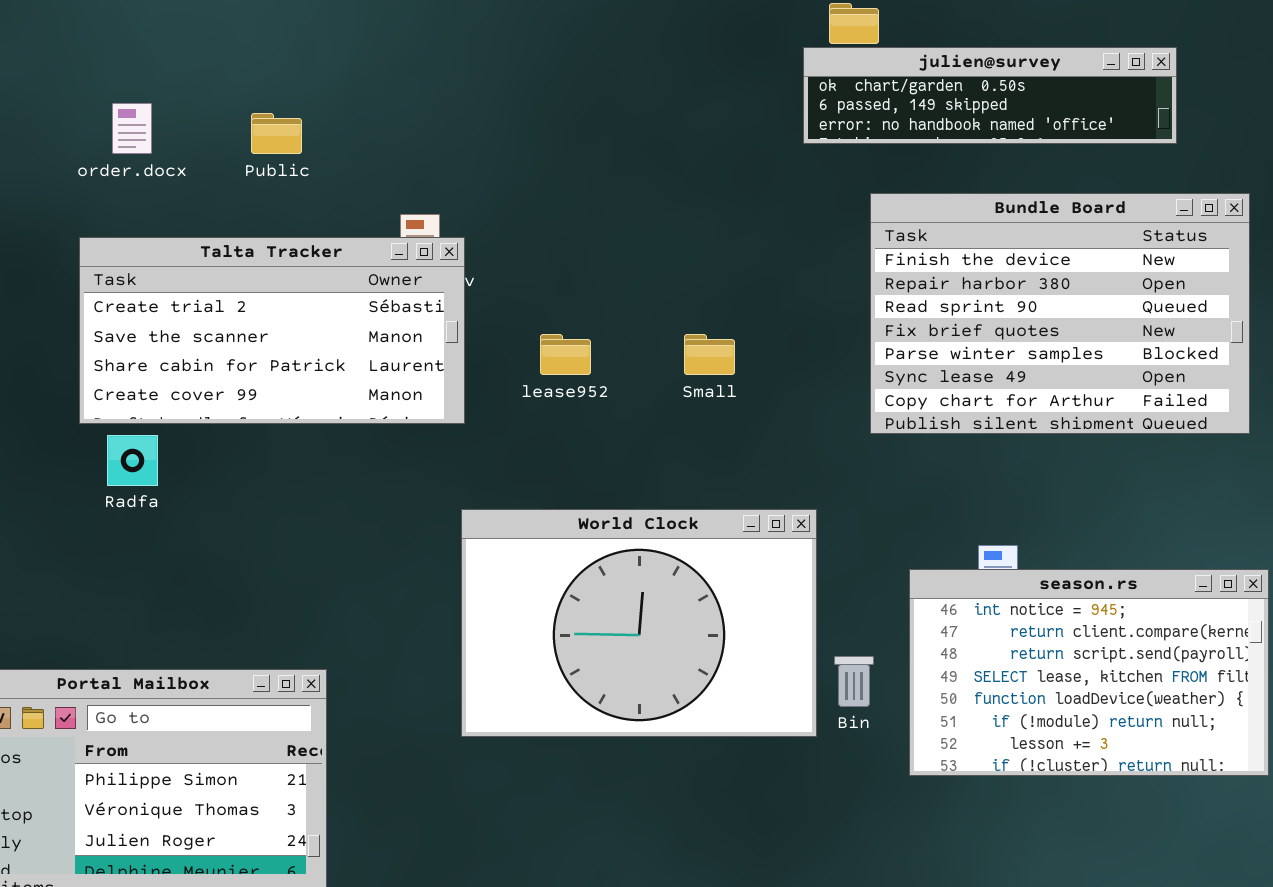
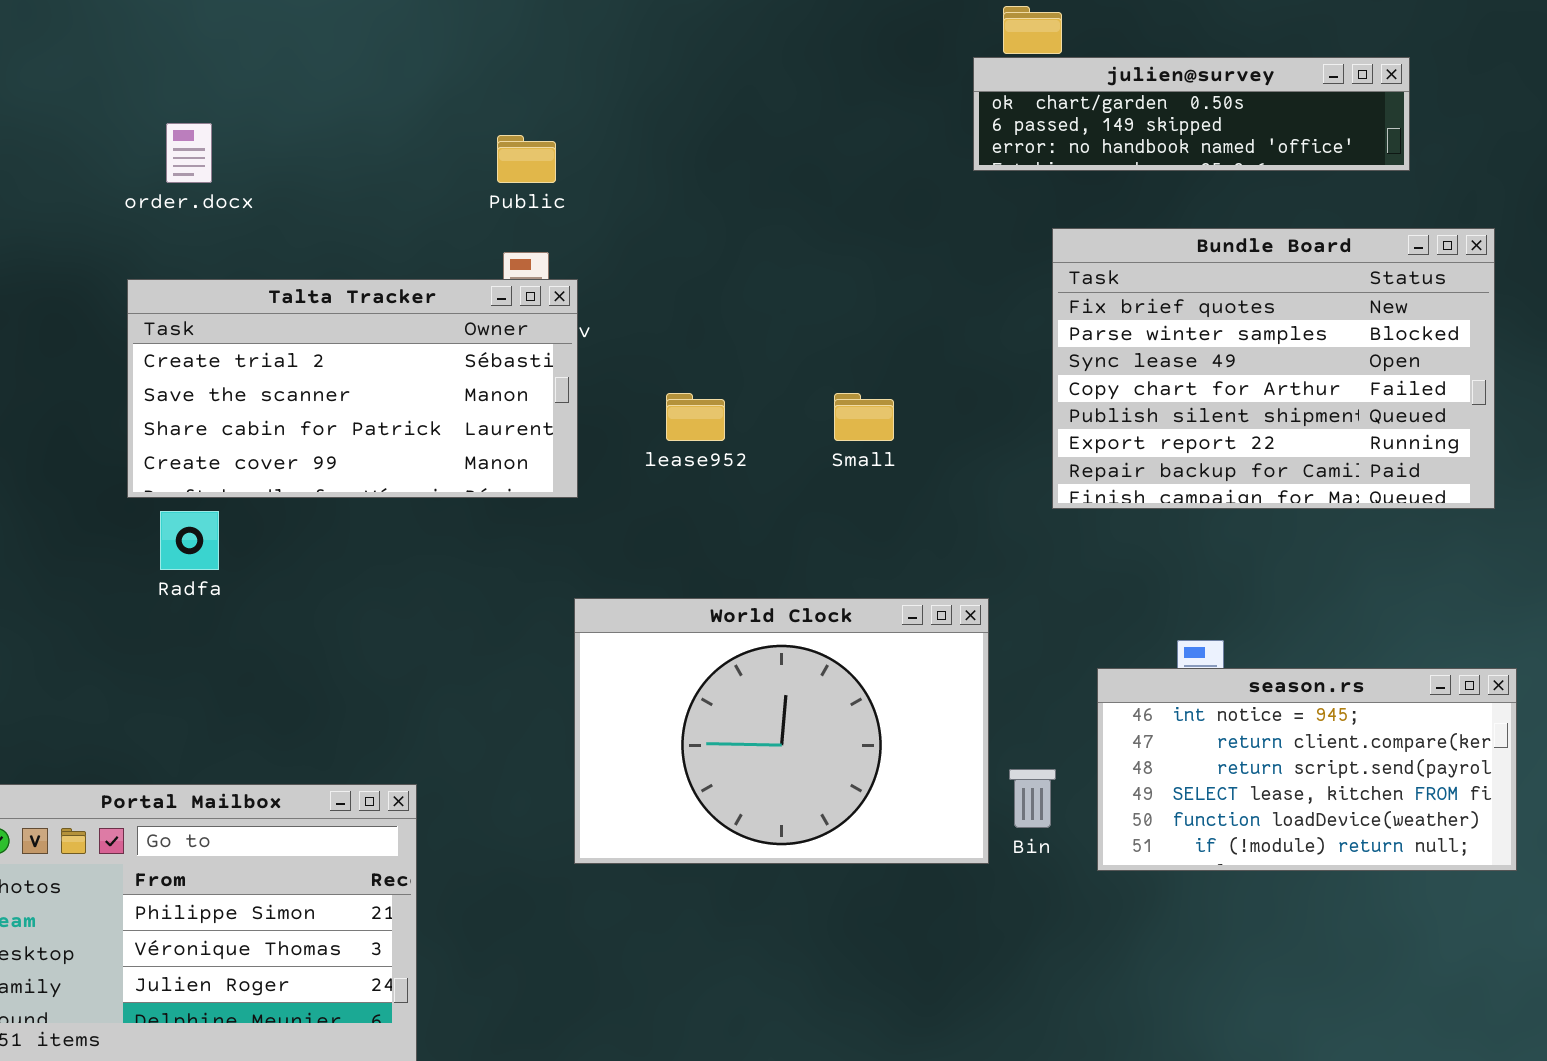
Public: [251,113,302,154] -> [497,135,556,183], moved
Bundle Board: [870,193,1250,434] -> [1052,228,1495,509], scrolled down 3 rows
season.rs: [909,569,1269,776] -> [1097,668,1517,871], resized

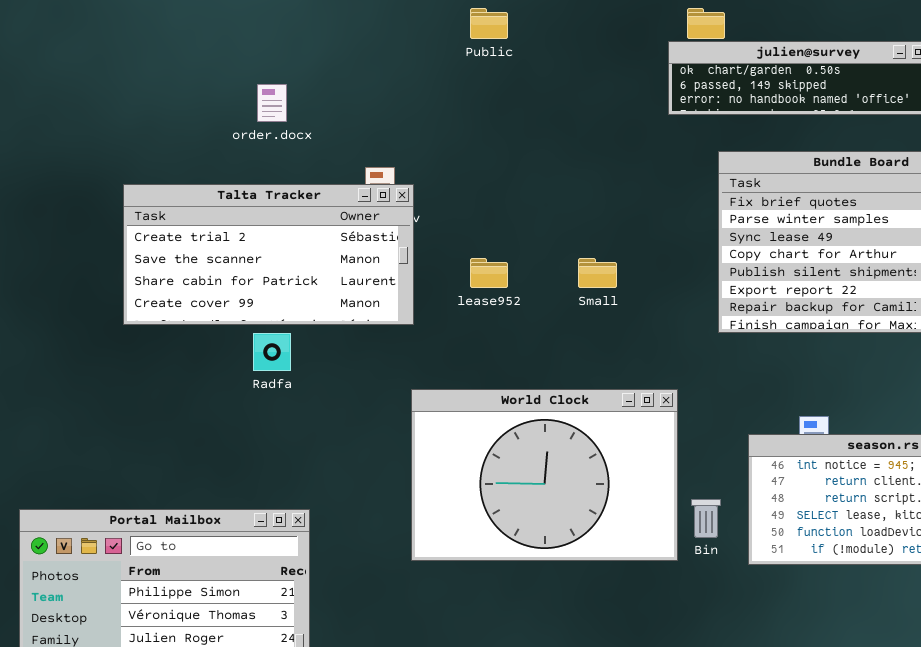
order.docx: [166,123,212,183] -> [257,84,287,122], moved
Public: [497,135,556,183] -> [470,8,508,39], moved
Radfa: [160,511,219,570] -> [253,333,291,371], moved

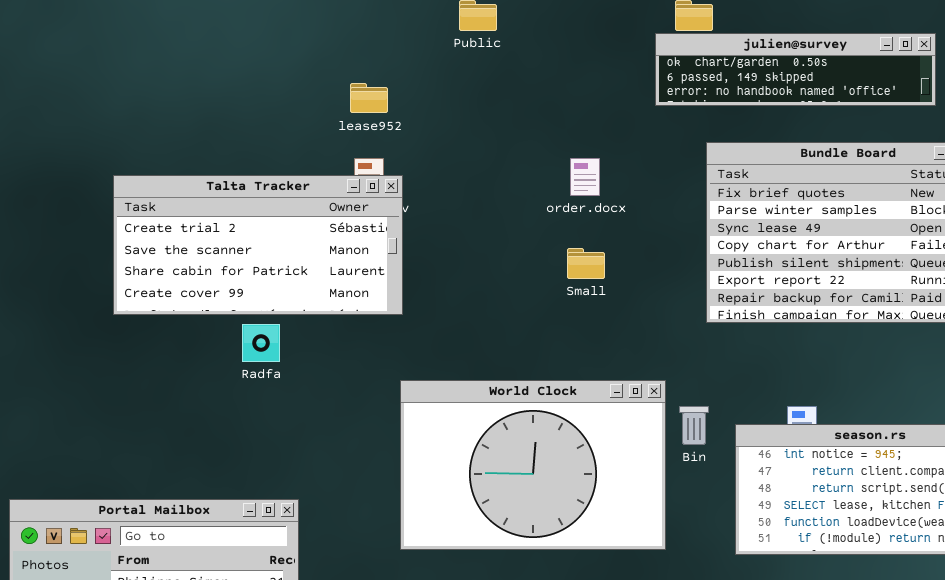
order.docx: [257,84,287,122] -> [570,158,600,196], moved
lease952: [470,258,508,288] -> [350,83,388,113], moved
Bin: [691,499,721,538] -> [679,406,709,445], moved

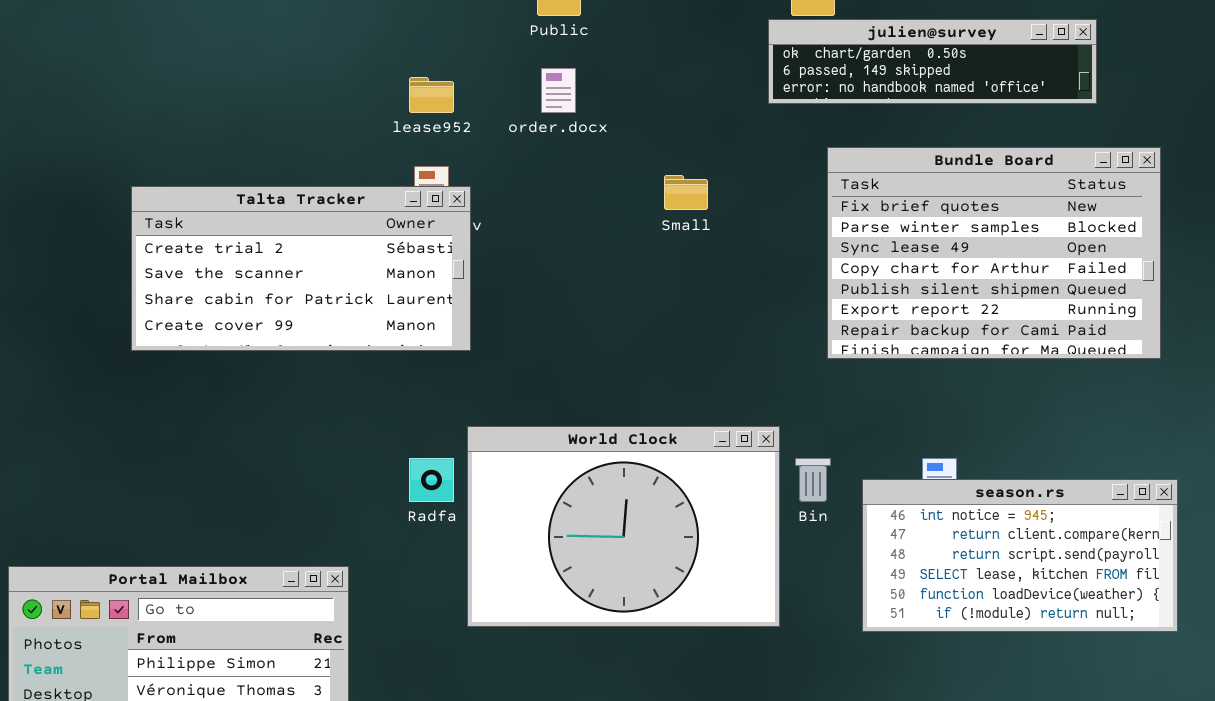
order.docx: [570,158,600,196] -> [541,68,576,113], moved
Small: [567,248,605,279] -> [664,175,708,210], moved
Radfa: [242,324,280,362] -> [409,458,454,502], moved

